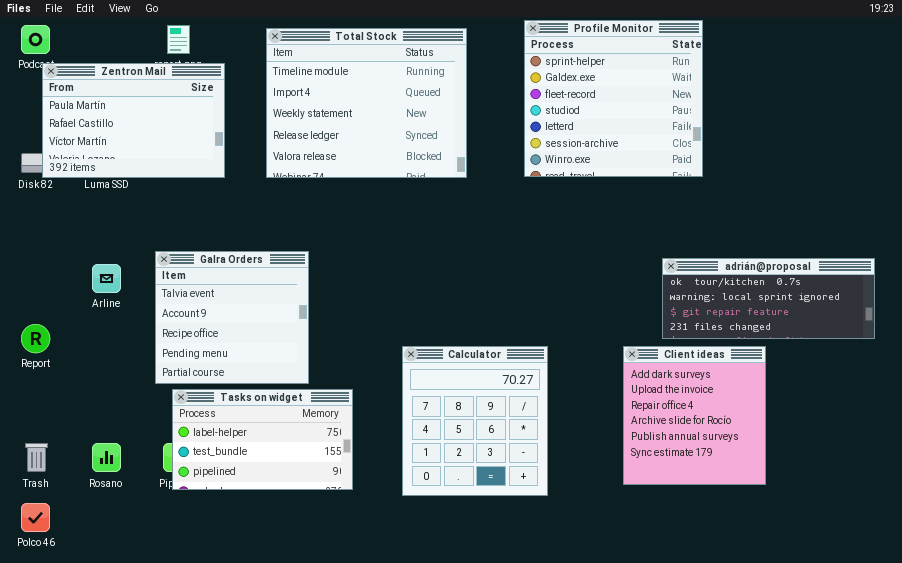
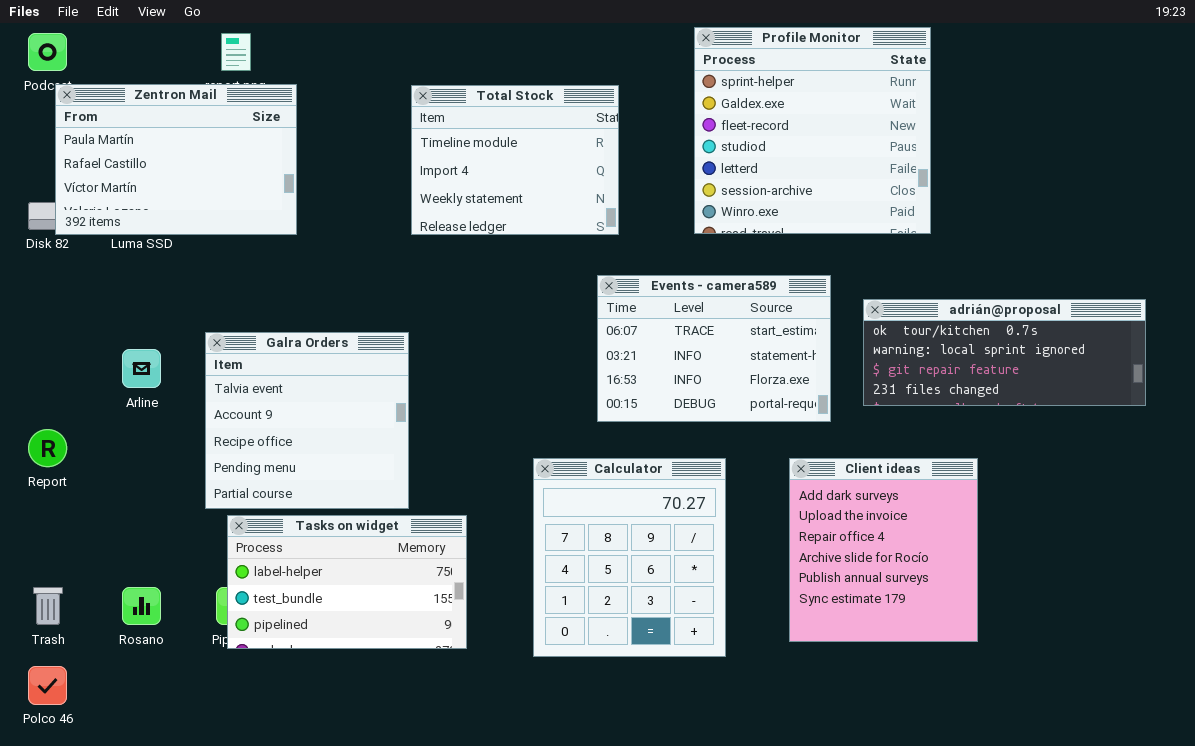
Total Stock: [266,28,467,178] -> [411,85,619,235], resized
Events - camera589: none -> [597,275,831,422], opened
adrián@proposal: [662,258,875,339] -> [863,299,1146,406], moved
Client ideas: [623,346,766,485] -> [789,458,978,642], moved

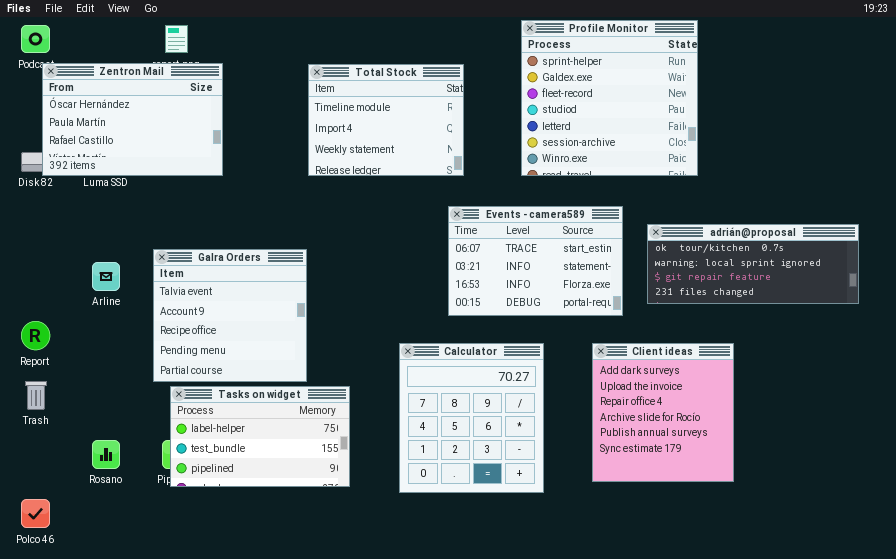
Zentron Mail: [55,84,297,235] -> [42,63,223,176], scrolled up 1 row
Trash: [33,587,63,625] -> [25,381,47,410], moved

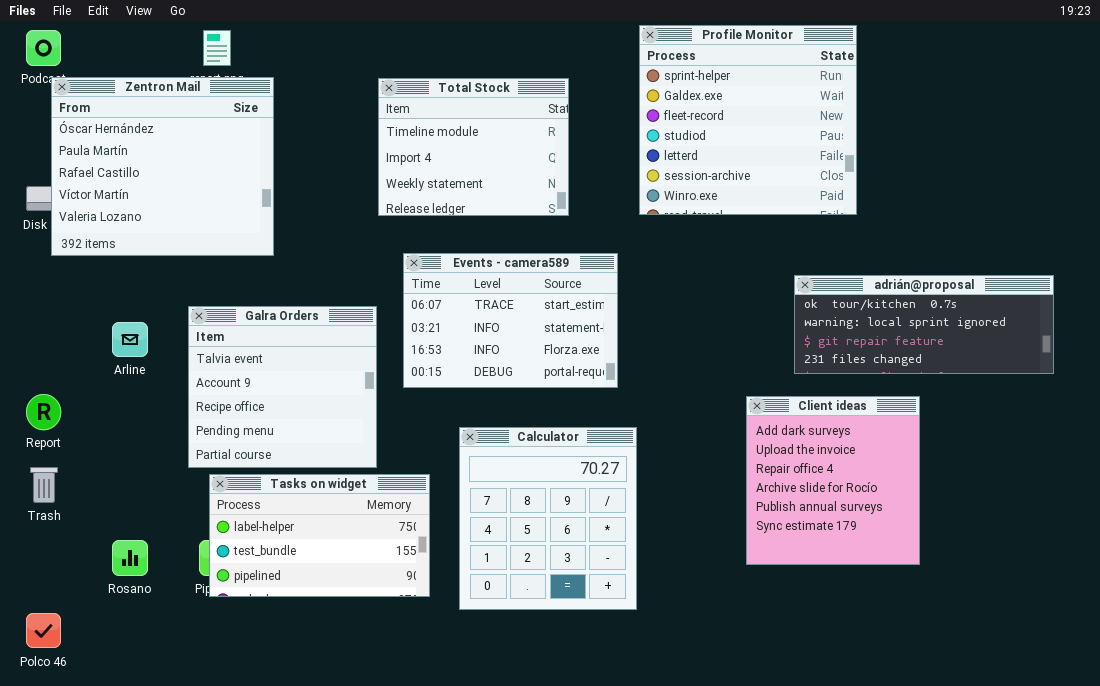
Zentron Mail: [42,63,223,176] -> [51,77,274,256], resized
Events - camera589: [448,206,623,316] -> [403,253,618,388], moved
Calculator: [399,343,544,493] -> [459,427,637,610], moved
Client ideas: [592,343,734,482] -> [746,396,920,565], moved

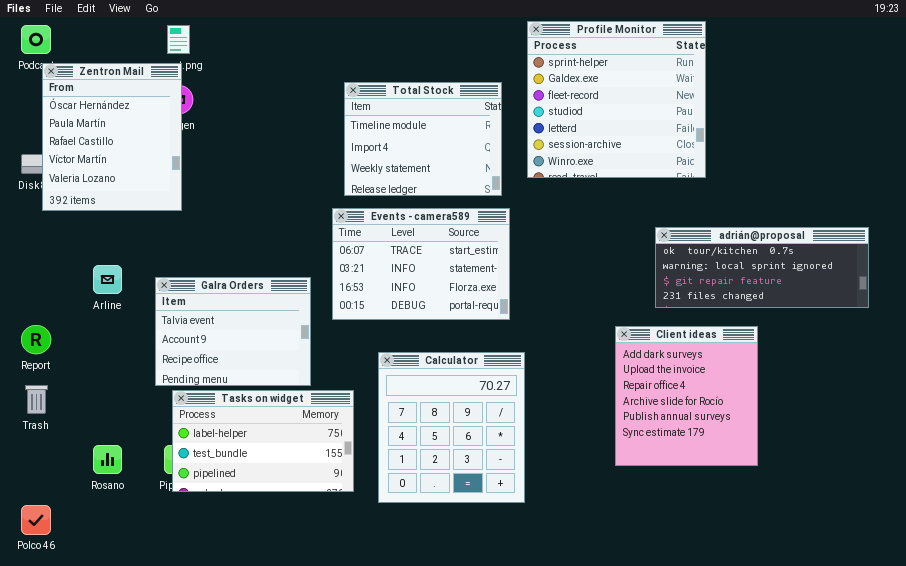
Zentron Mail: [51,77,274,256] -> [42,63,182,211], resized
Total Stock: [378,78,569,216] -> [344,82,502,196], moved
Galra Orders: [188,306,377,468] -> [155,277,311,386], resized

